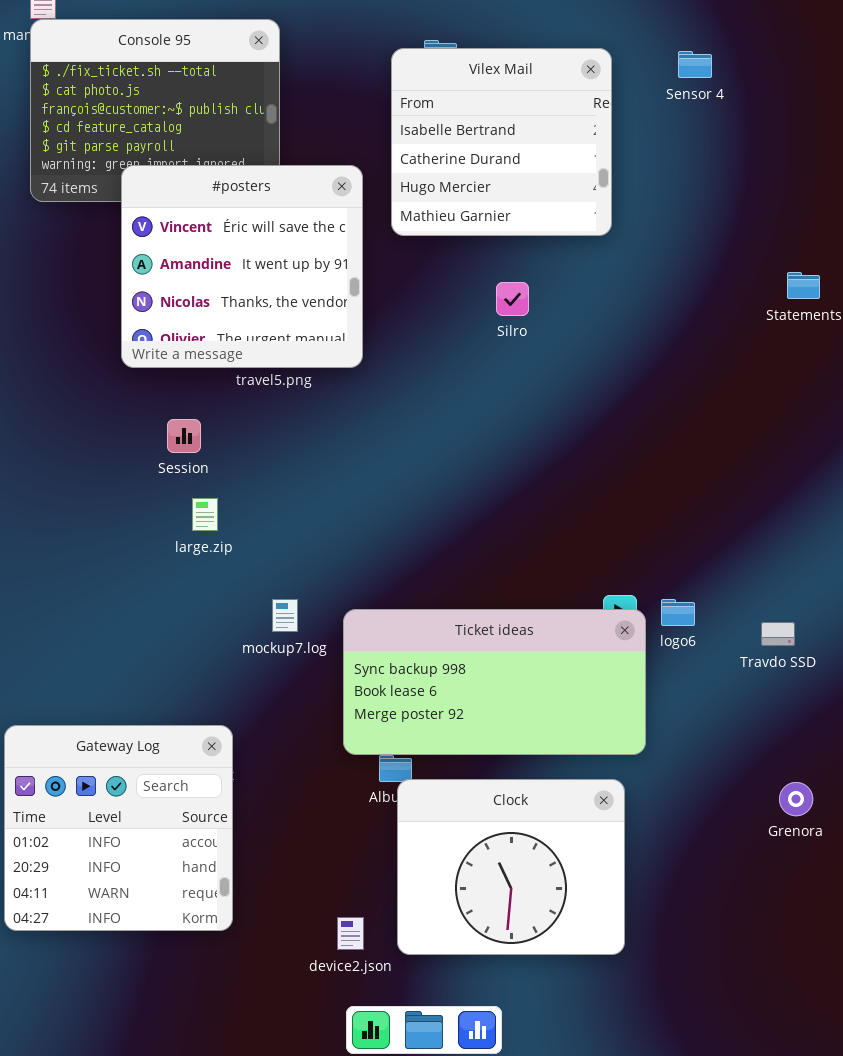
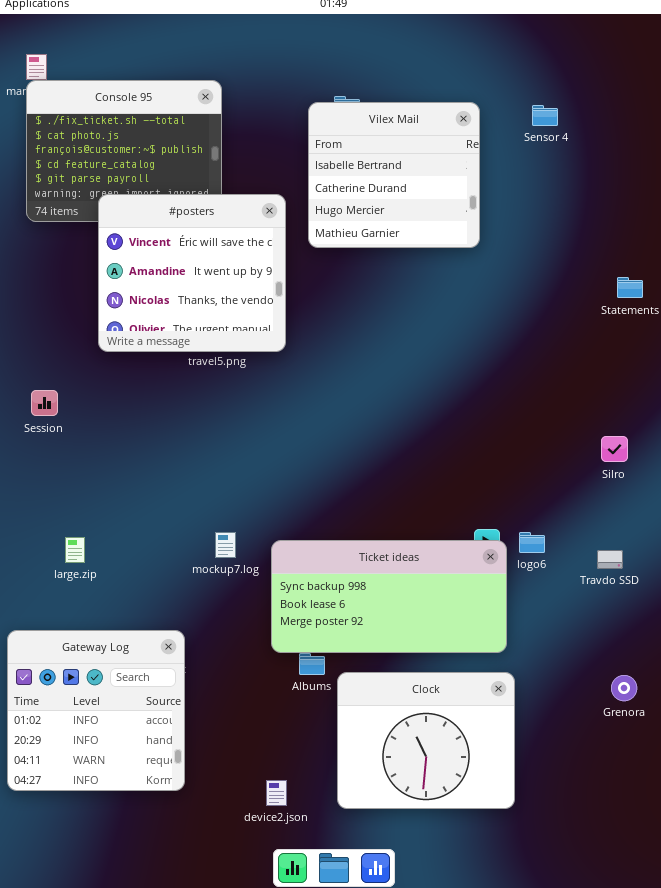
Silro: [496,282,529,316] -> [601,436,628,462], moved
Session: [167,419,201,453] -> [31,390,58,416], moved
large.zip: [192,498,218,531] -> [65,537,85,563], moved
Clock: [397,779,625,955] -> [337,672,515,809], moved

